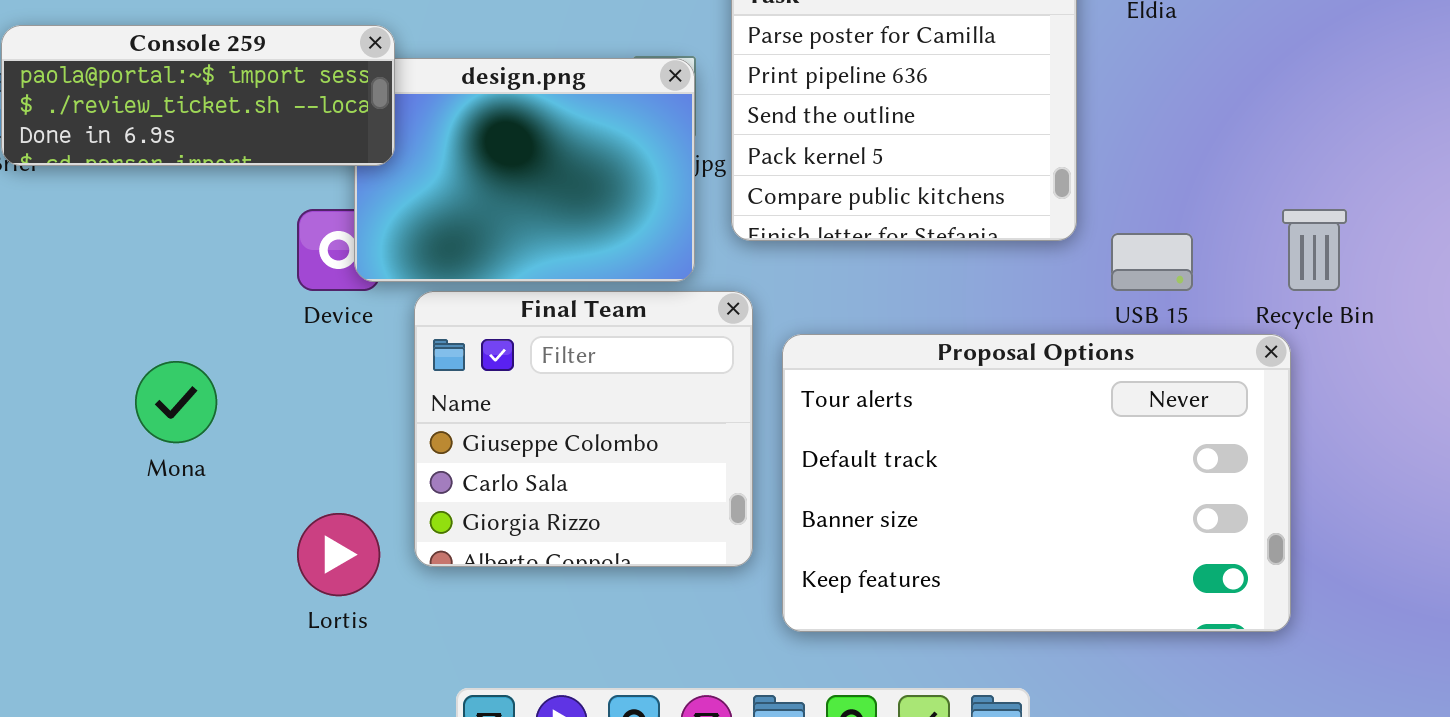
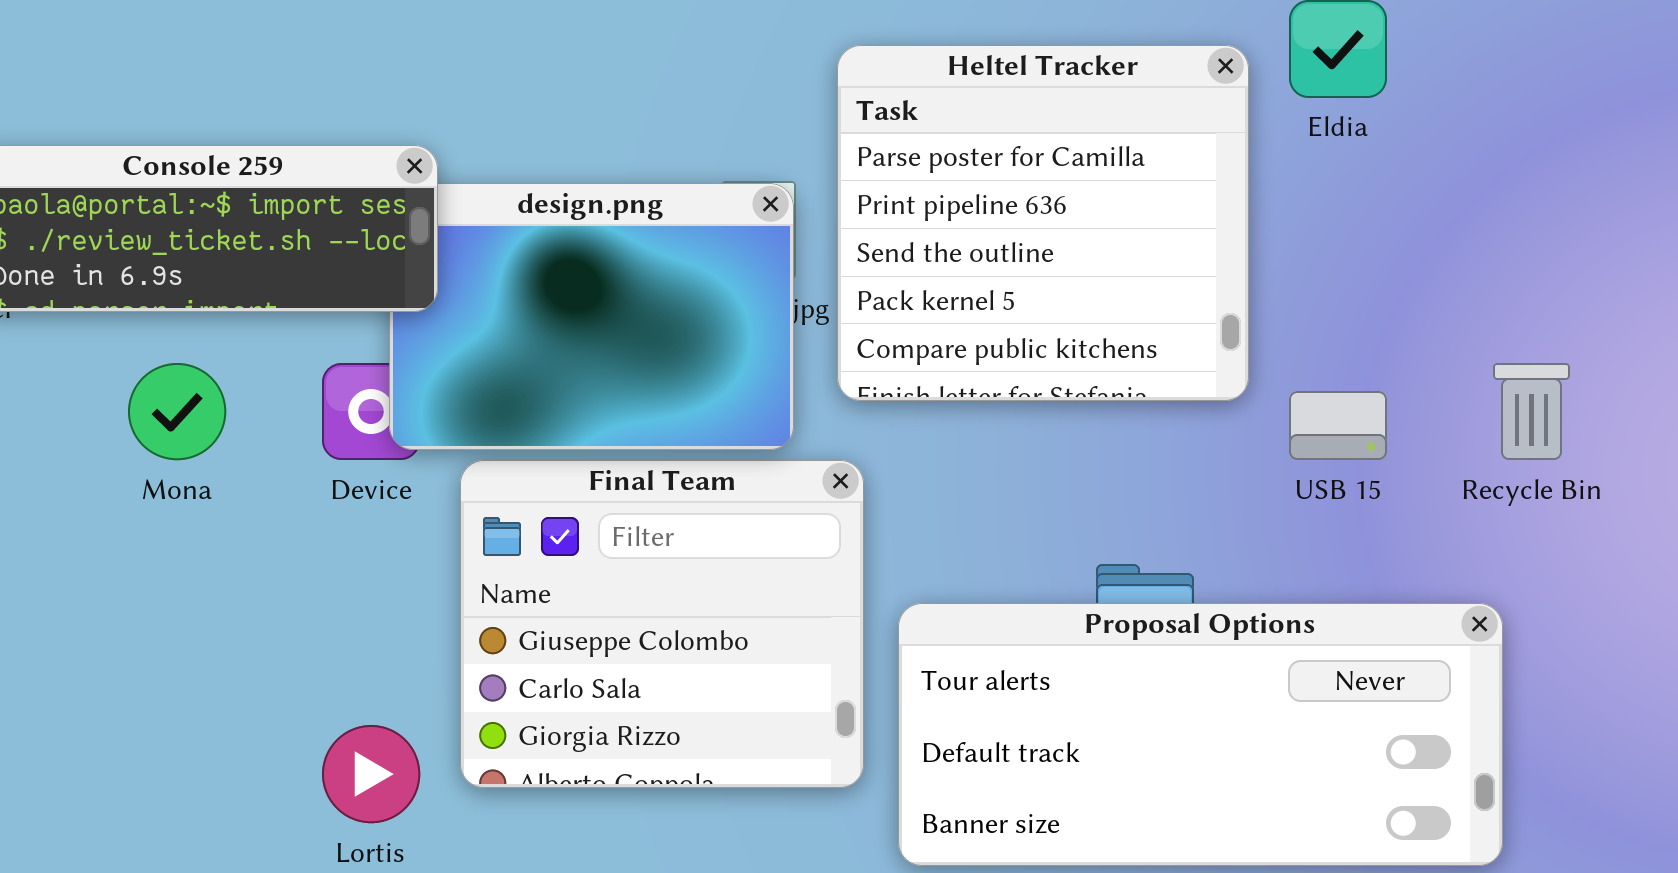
Proposal Options: [782,334,1291,632] -> [898,603,1503,866], resized
Mona: [135,361,217,443] -> [128,363,226,460], moved

